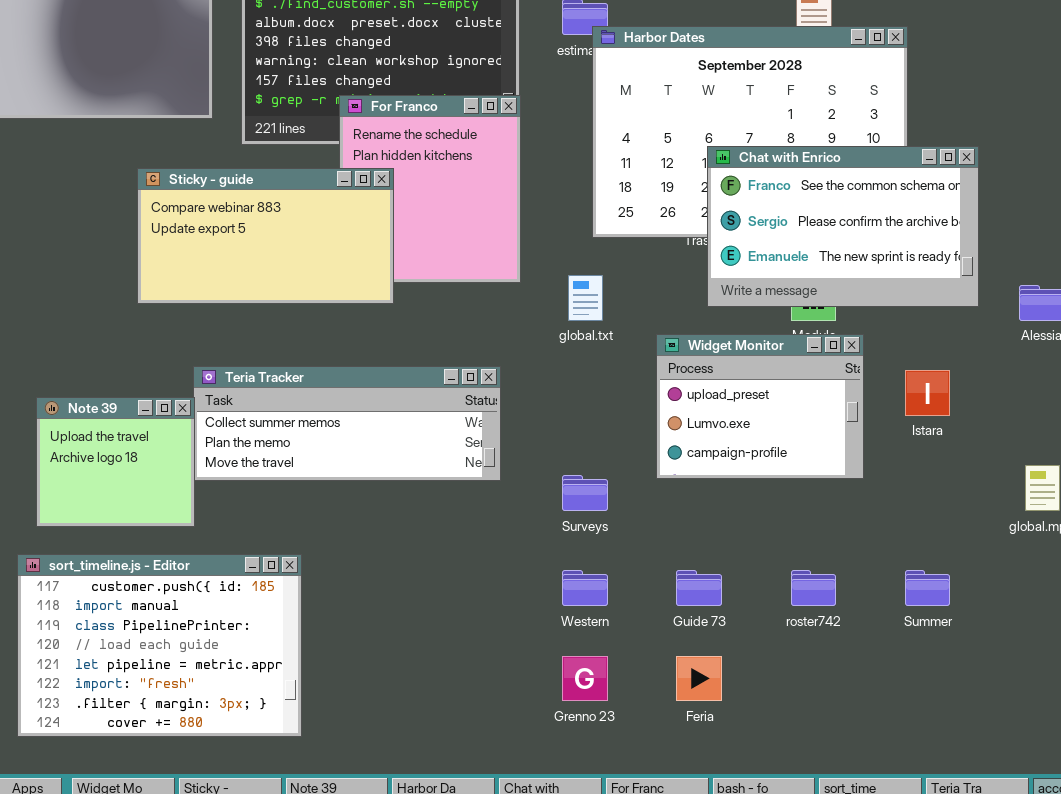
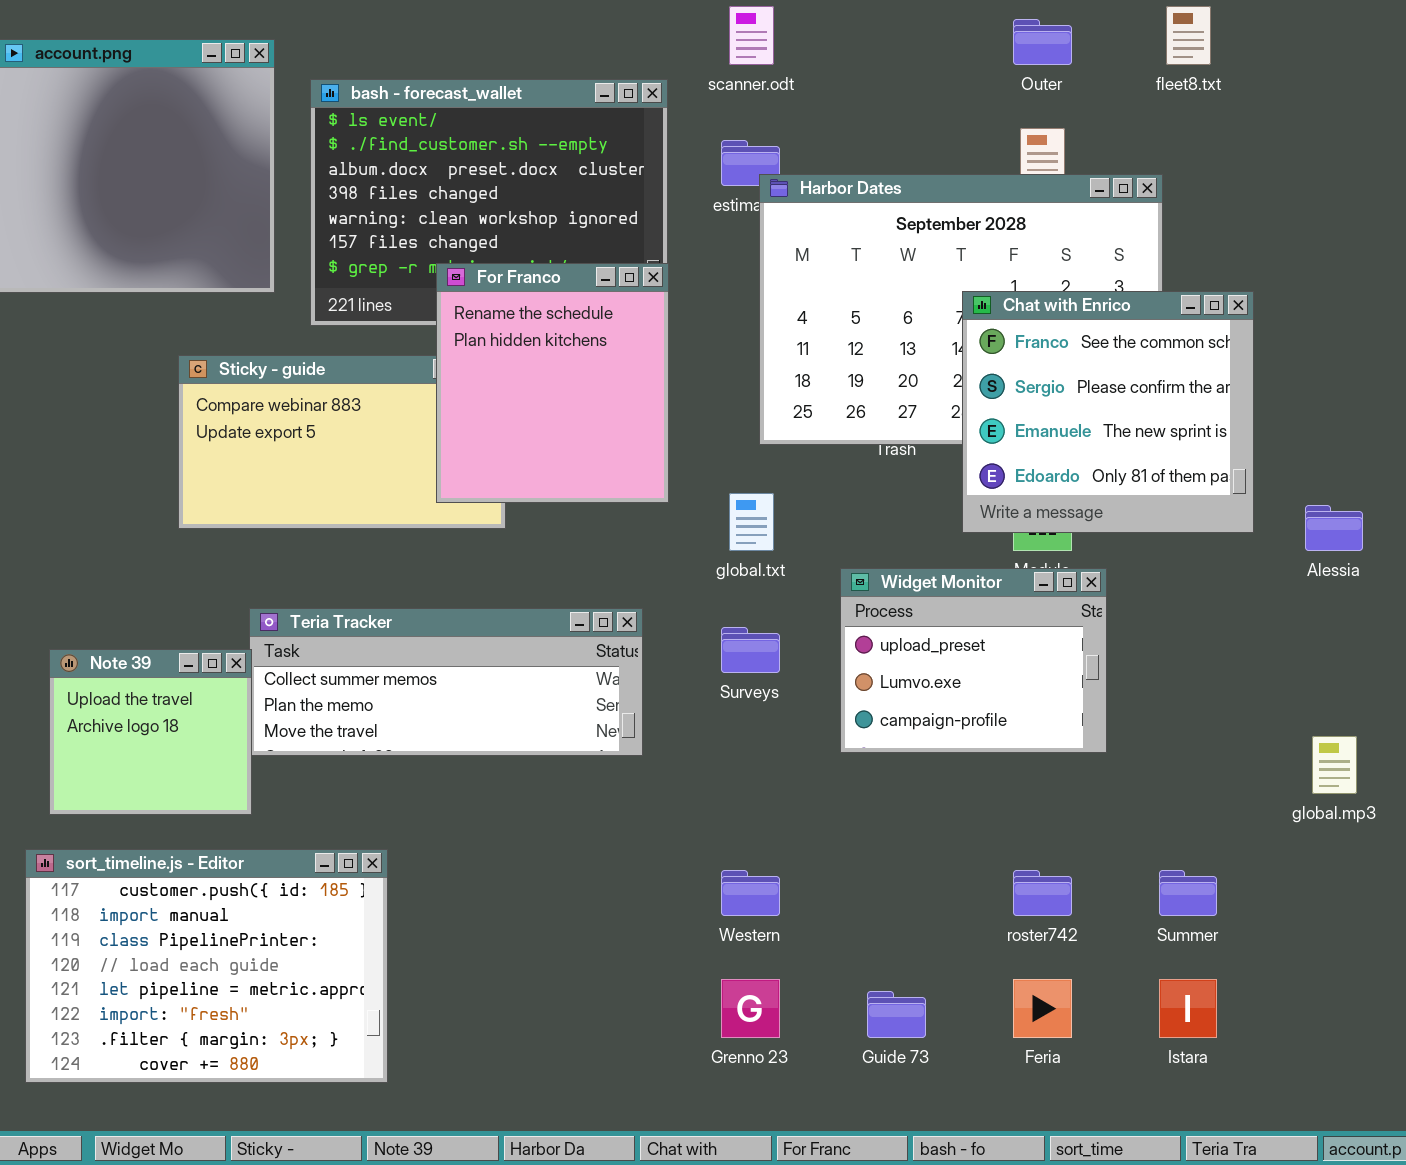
For Franco: [339,95,521,283] -> [436,263,669,503], raised
Chat with Enrico: [707,146,979,307] -> [962,291,1254,533], resized
Istara: [905,370,950,416] -> [1159,979,1217,1038], moved
Surveys: [562,475,608,511] -> [721,627,780,673], moved
Guide 73: [676,570,722,606] -> [867,991,926,1038], moved
Feria: [676,656,722,701] -> [1013,979,1072,1038], moved

